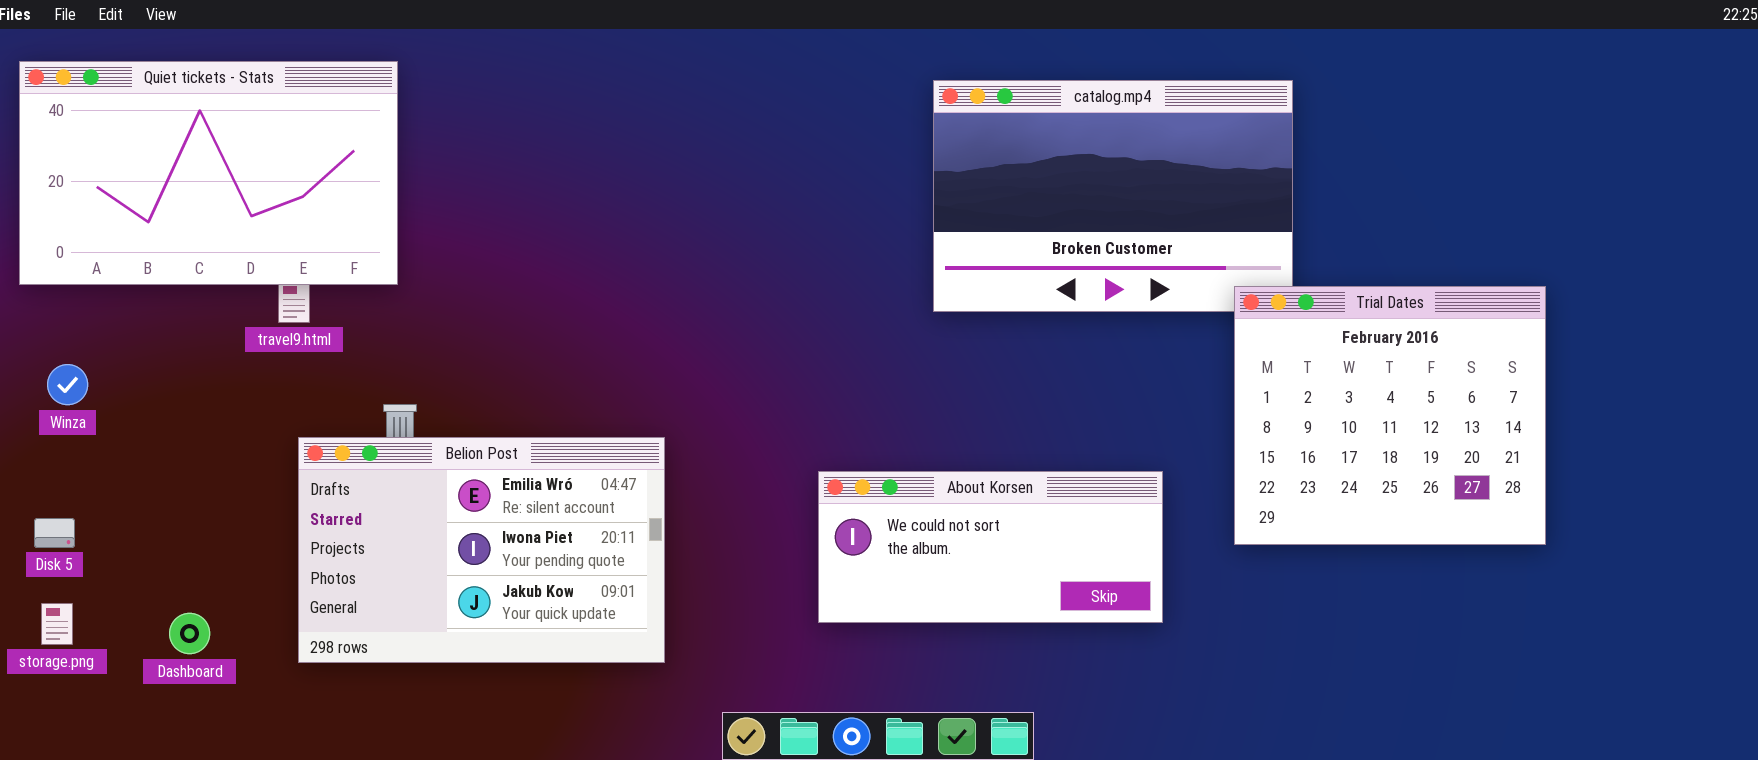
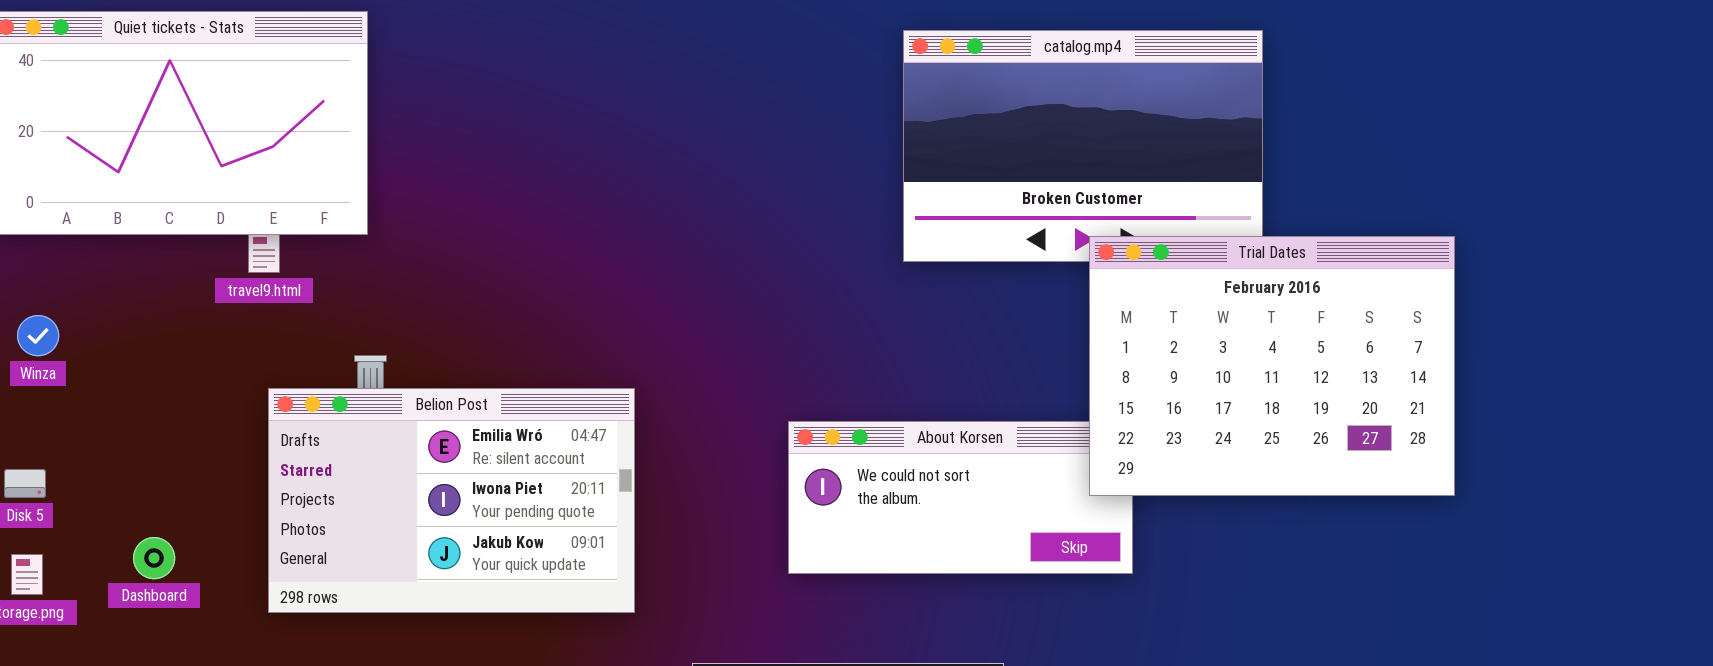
Trial Dates: [1234,286,1546,545] -> [1089,236,1455,496], moved, resized
Dashboard: [169,613,210,654] -> [133,537,175,579], moved

